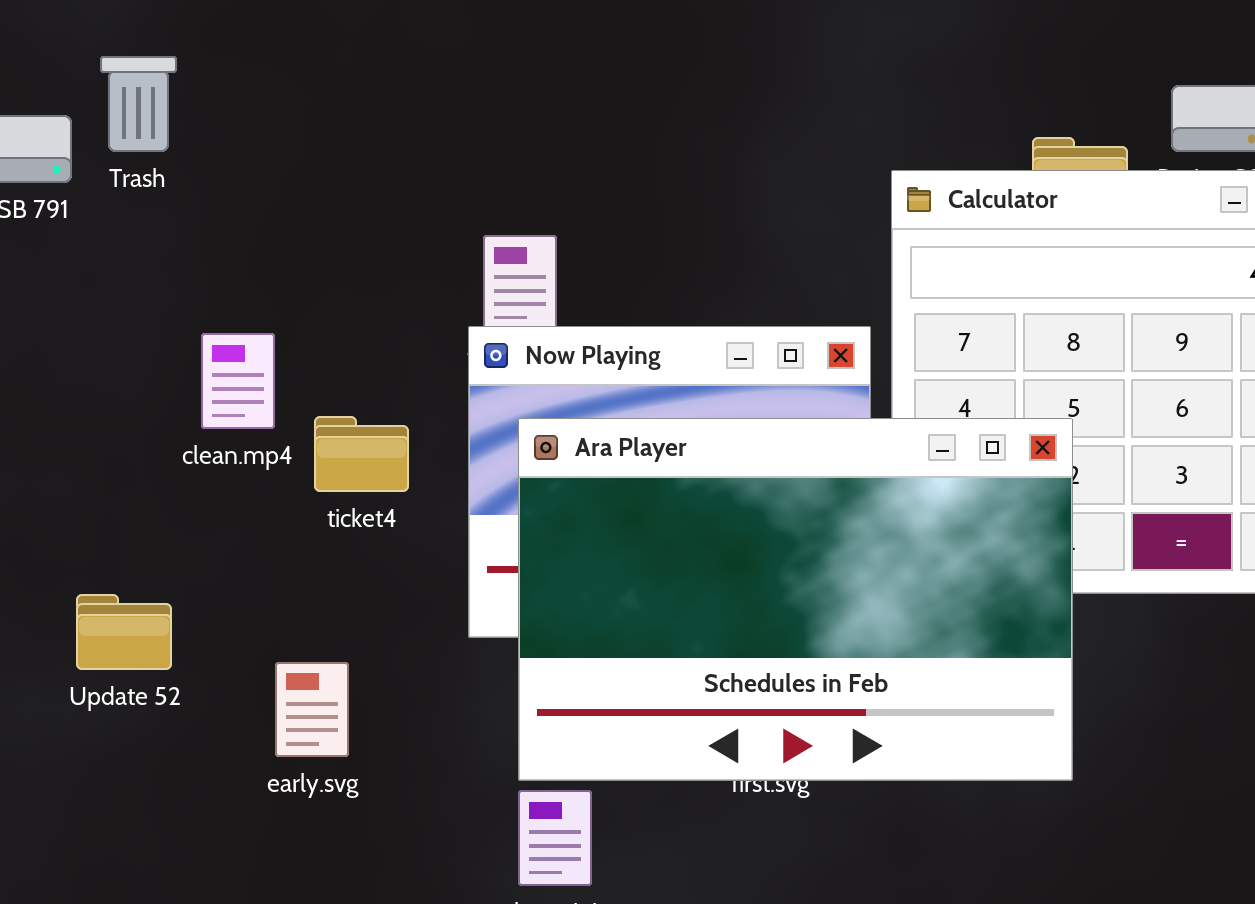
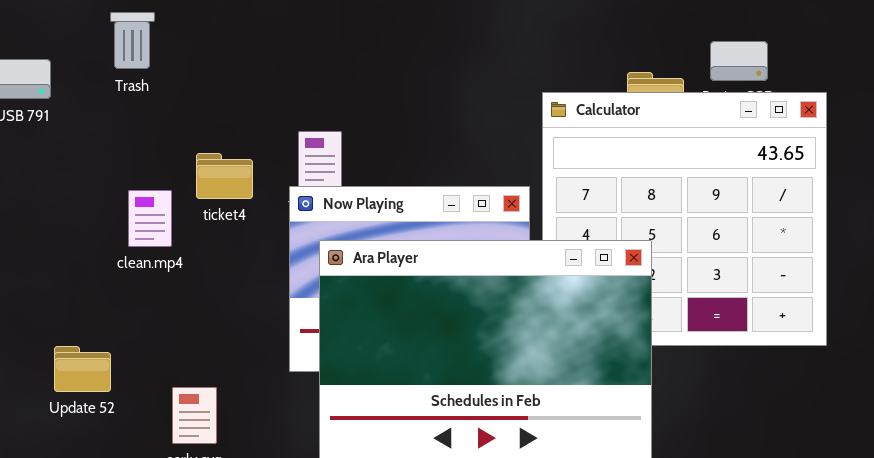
Trash: [100,56,177,152] -> [110,12,155,69], moved
ticket4: [314,416,409,492] -> [196,153,253,199], moved

